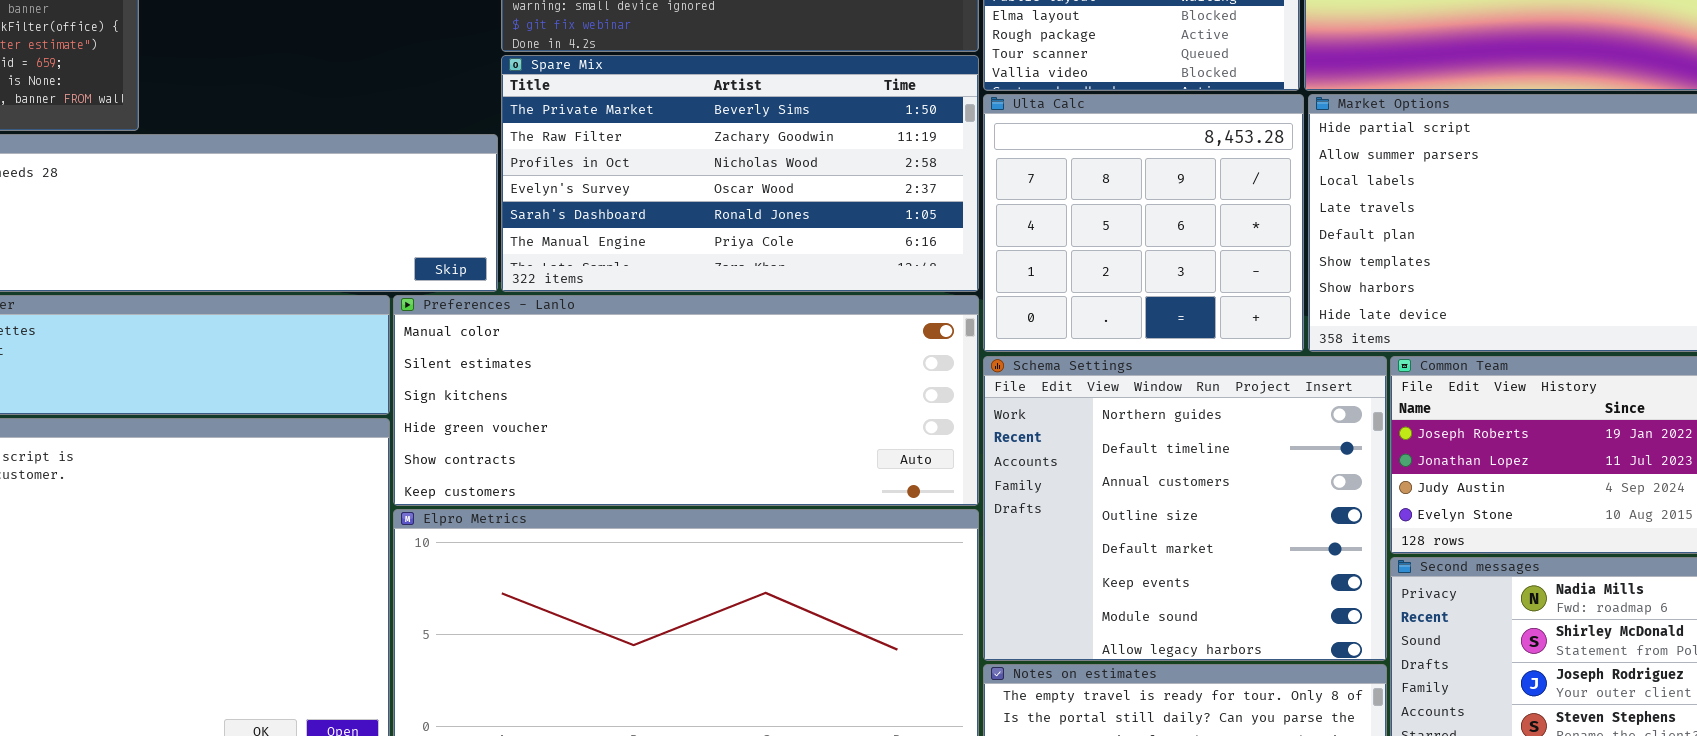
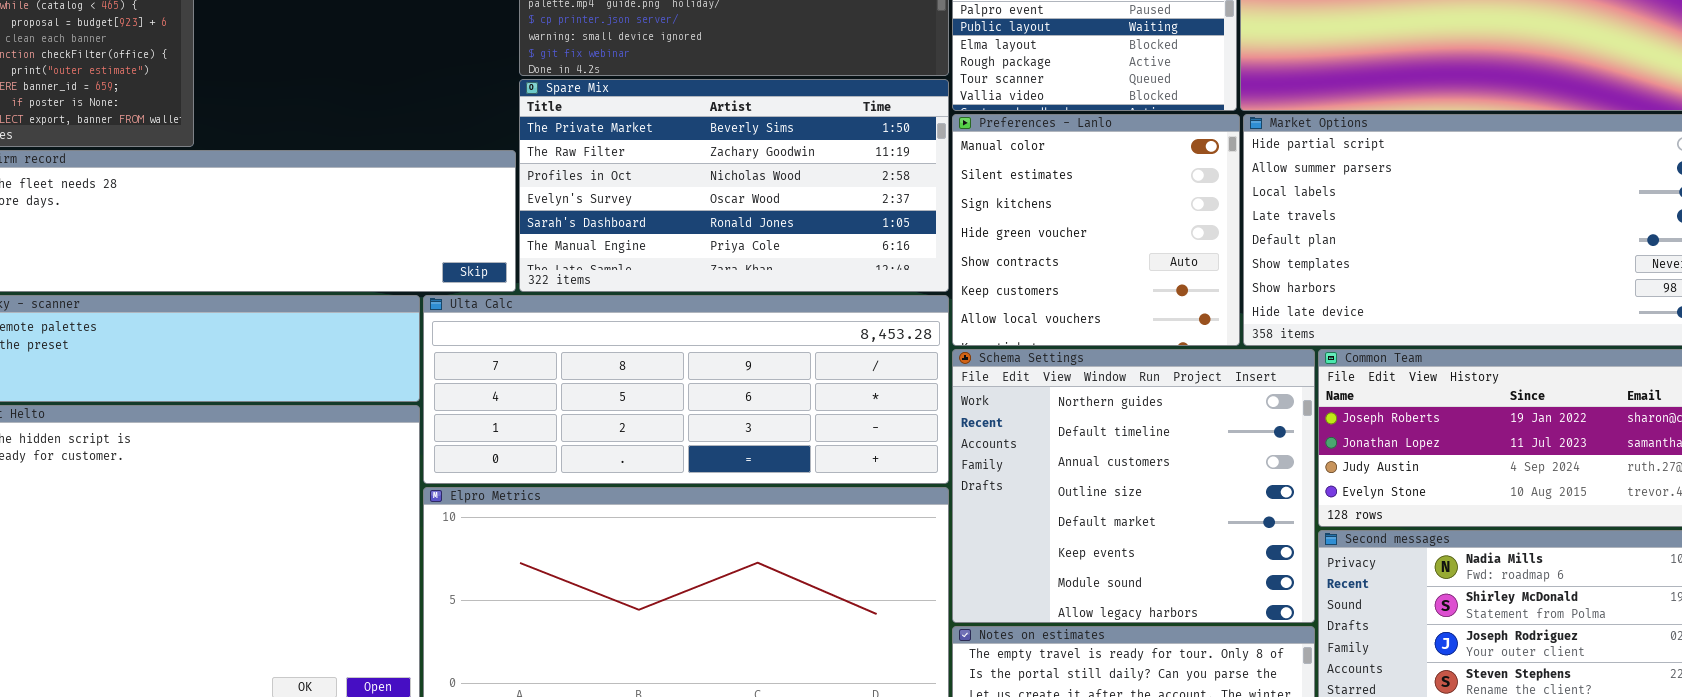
Ulta Calc: [983,94,1304,352] -> [423,295,949,484], moved, resized
Preferences - Lanlo: [393,295,979,506] -> [952,114,1240,346], moved, resized

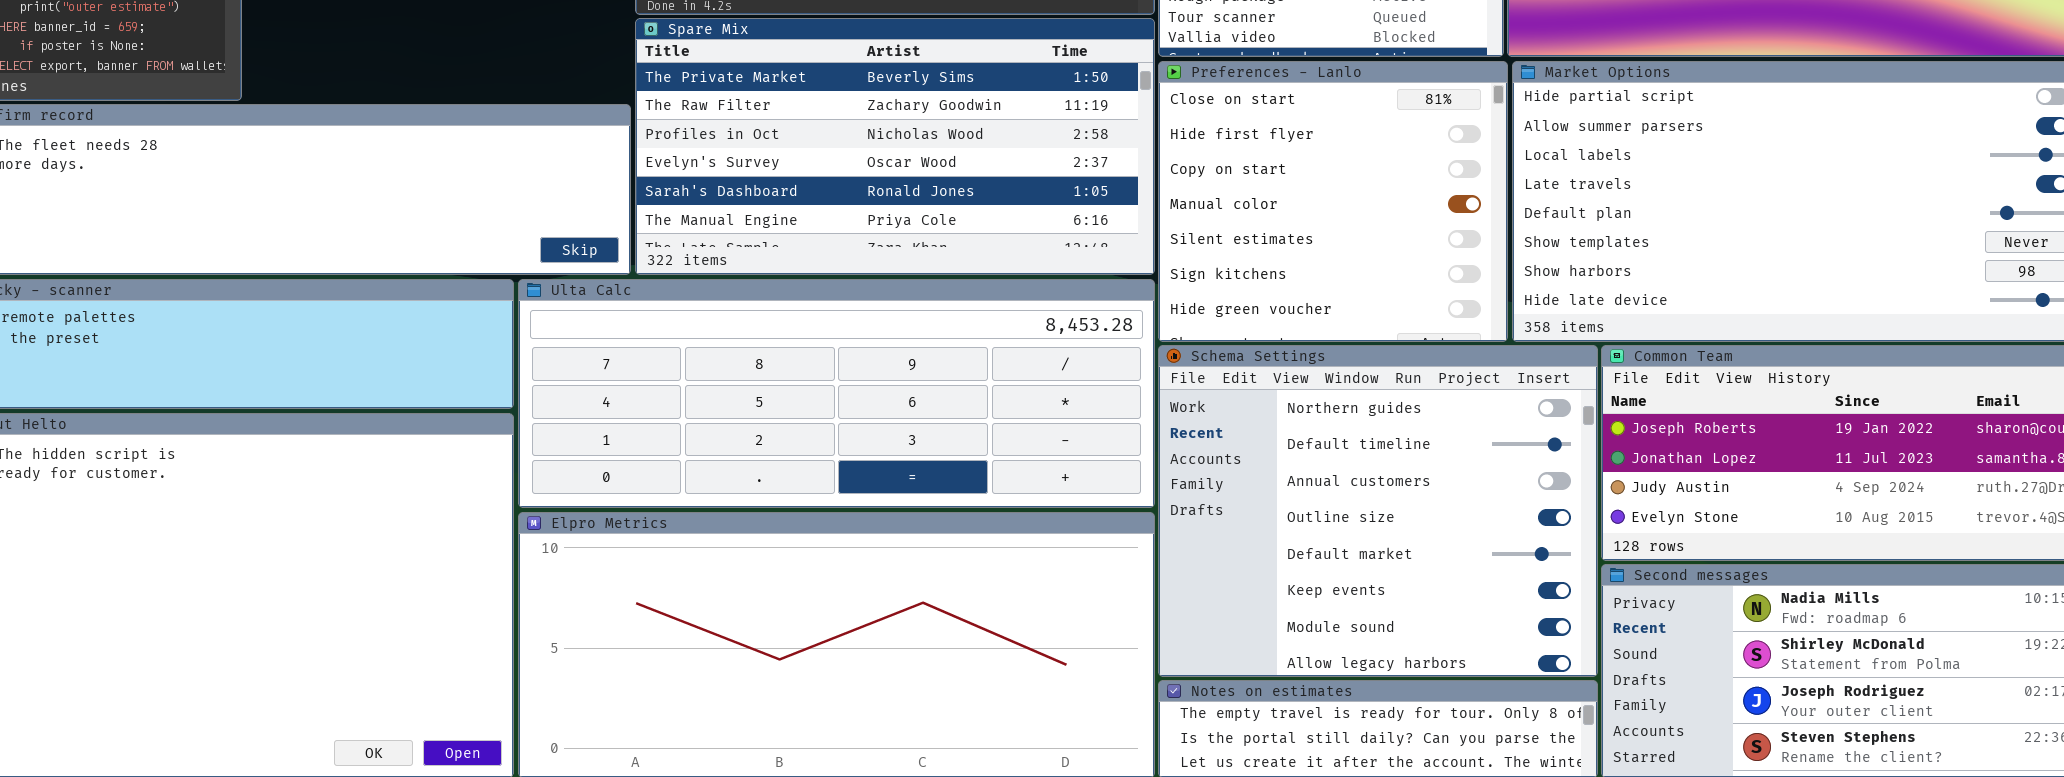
Preferences - Lanlo: [952,114,1240,346] -> [1158,61,1508,342], scrolled up 3 rows

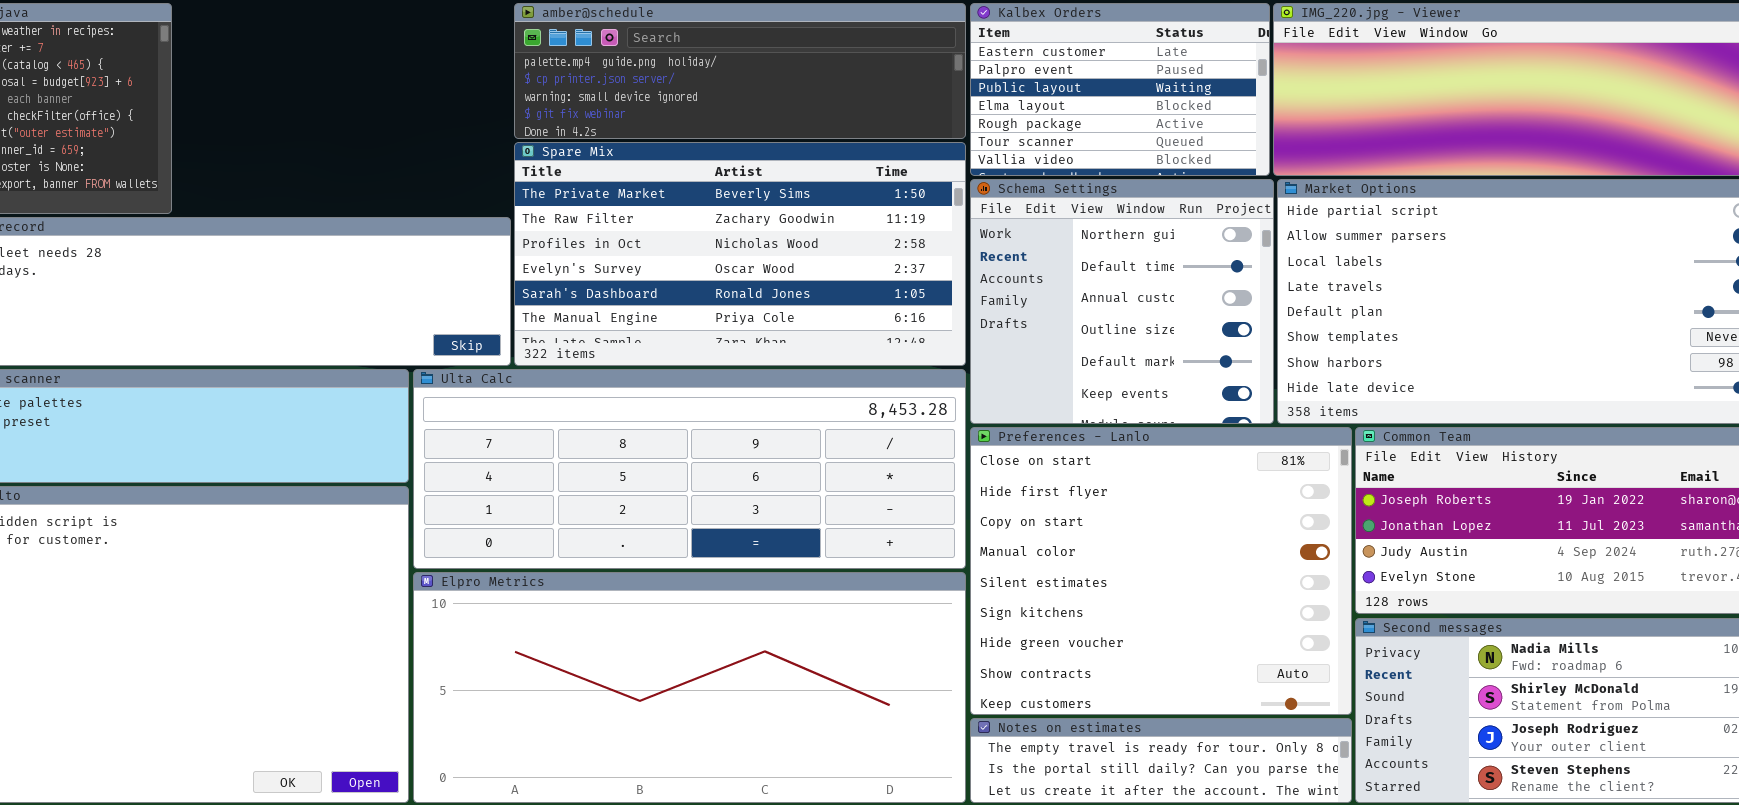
Preferences - Lanlo: [1158,61,1508,342] -> [970,427,1352,715], moved, resized
Schema Settings: [1158,345,1598,677] -> [970,179,1274,424], moved, resized

